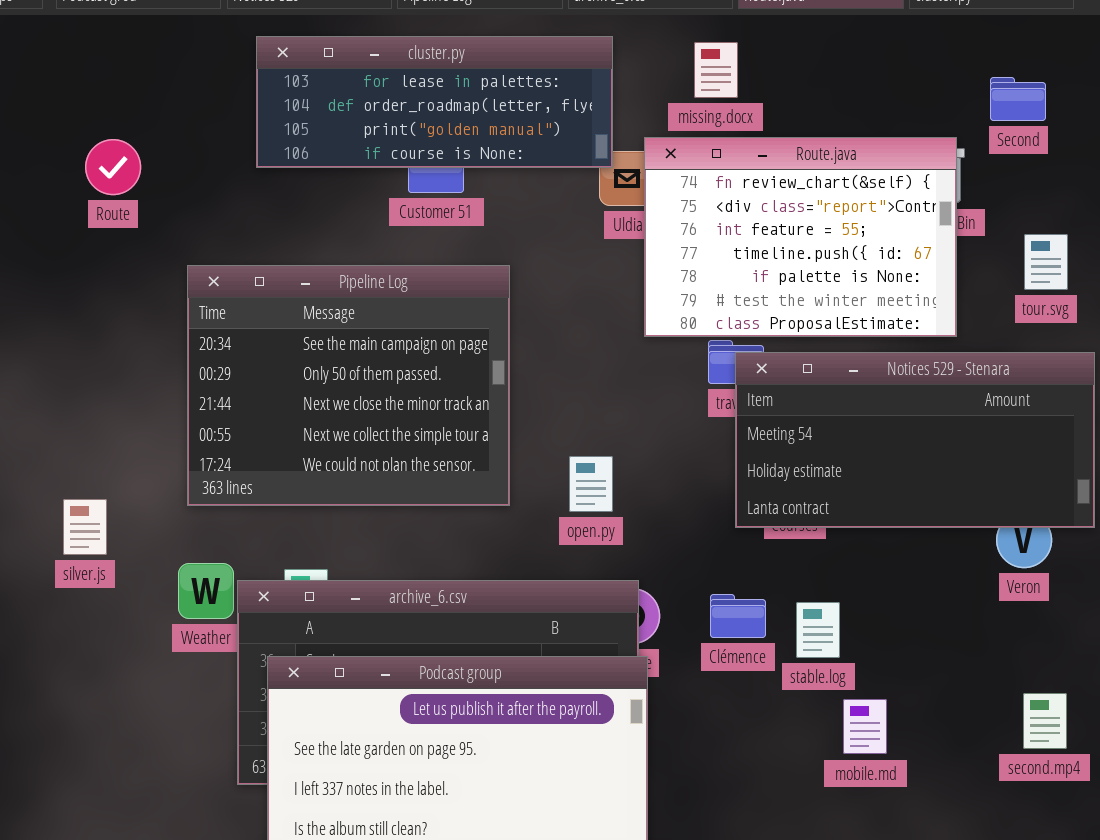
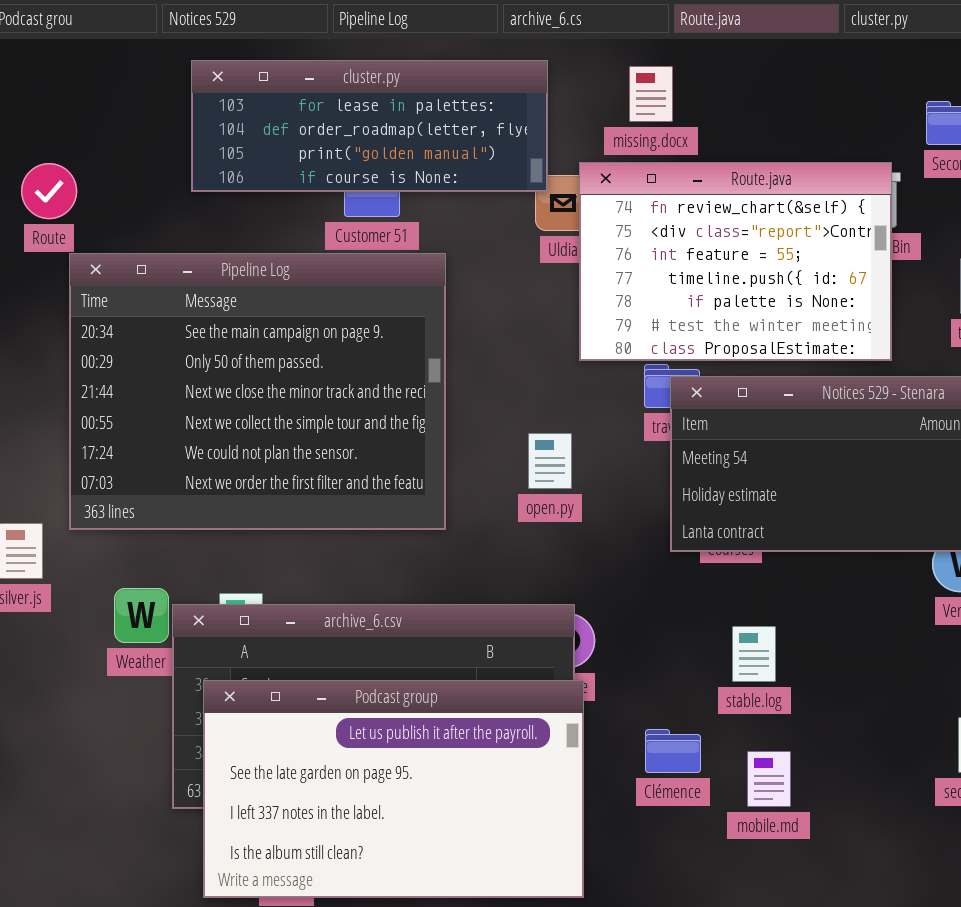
Pipeline Log: [187,265,510,506] -> [69,253,446,530], resized
open.py: [569,456,613,512] -> [528,433,572,489], moved
Clémence: [710,594,766,638] -> [645,729,701,773], moved
mobile.md: [843,699,887,754] -> [747,751,791,807], moved

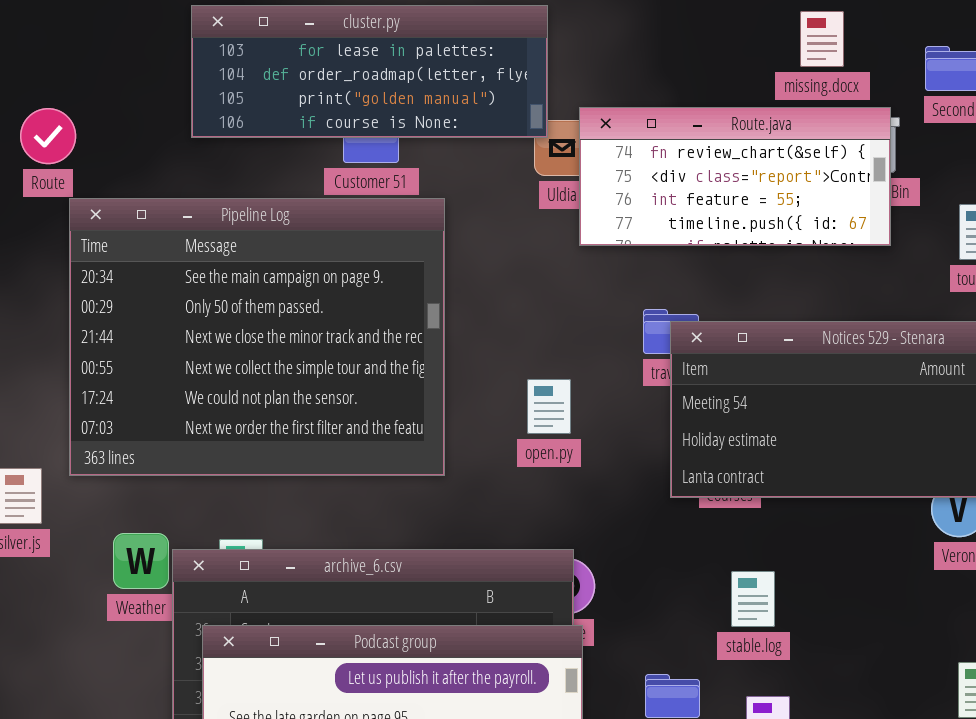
missing.docx: [629,66,673,122] -> [800,11,844,67], moved
Route.java: [579,162,892,361] -> [579,107,891,246], resized

